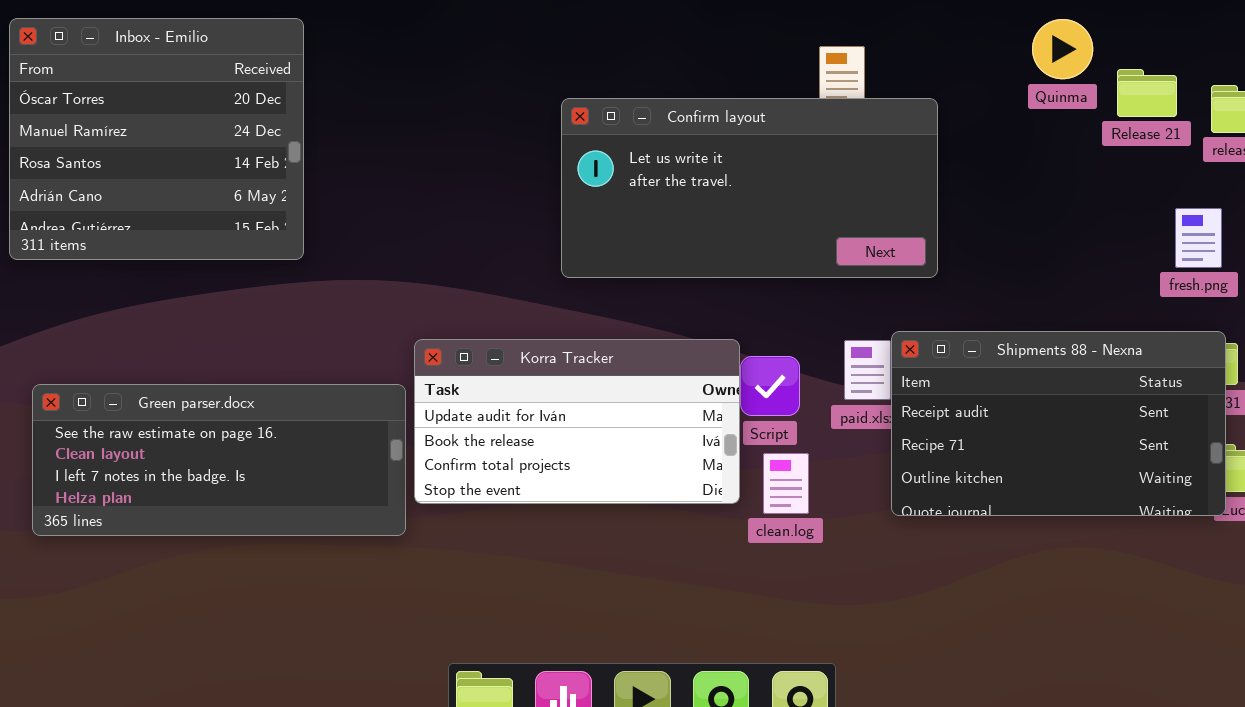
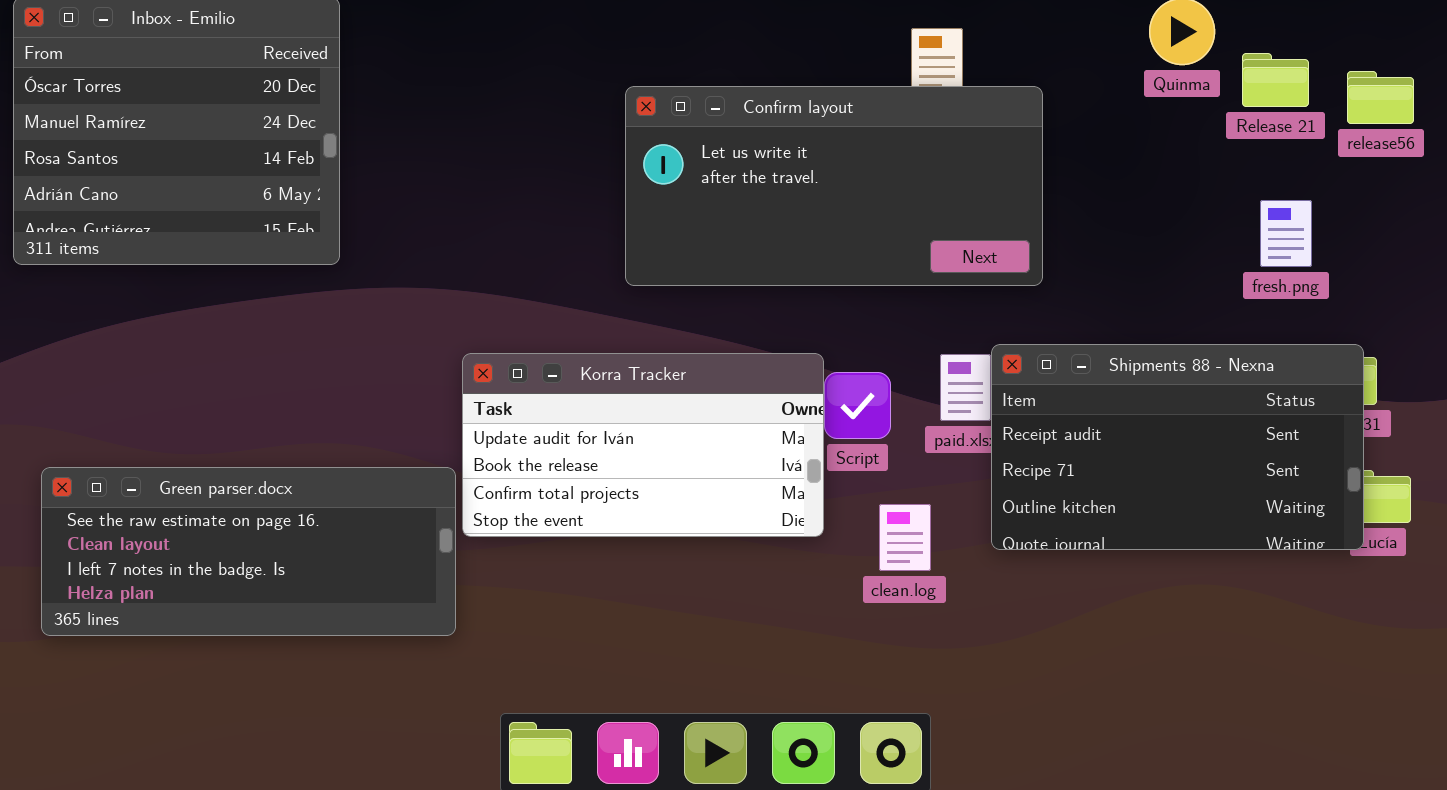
fresh.png: [1175,208,1222,268] -> [1260,200,1312,267], moved
Green parser.docx: [32,384,406,536] -> [41,467,456,636], moved
clean.log: [763,453,809,514] -> [879,504,931,571], moved

